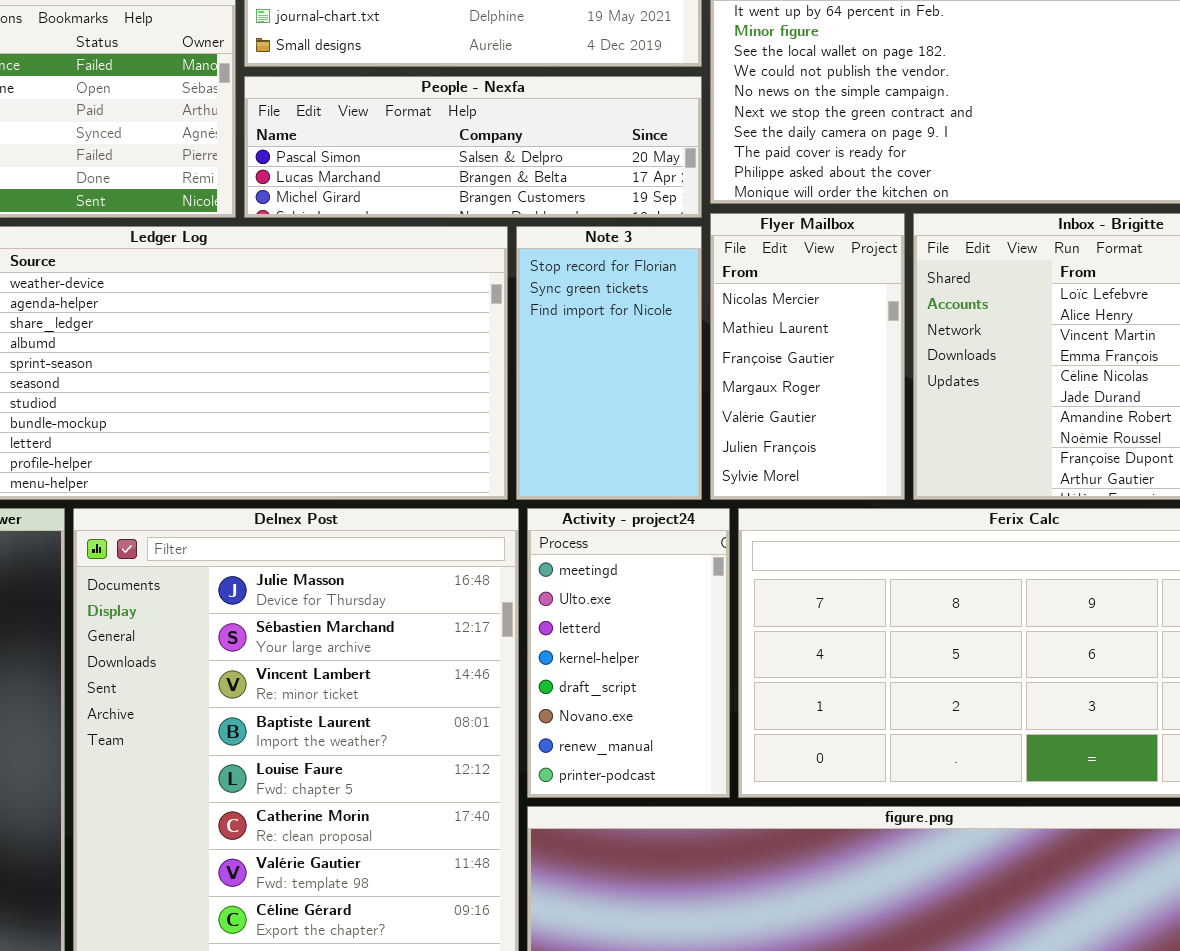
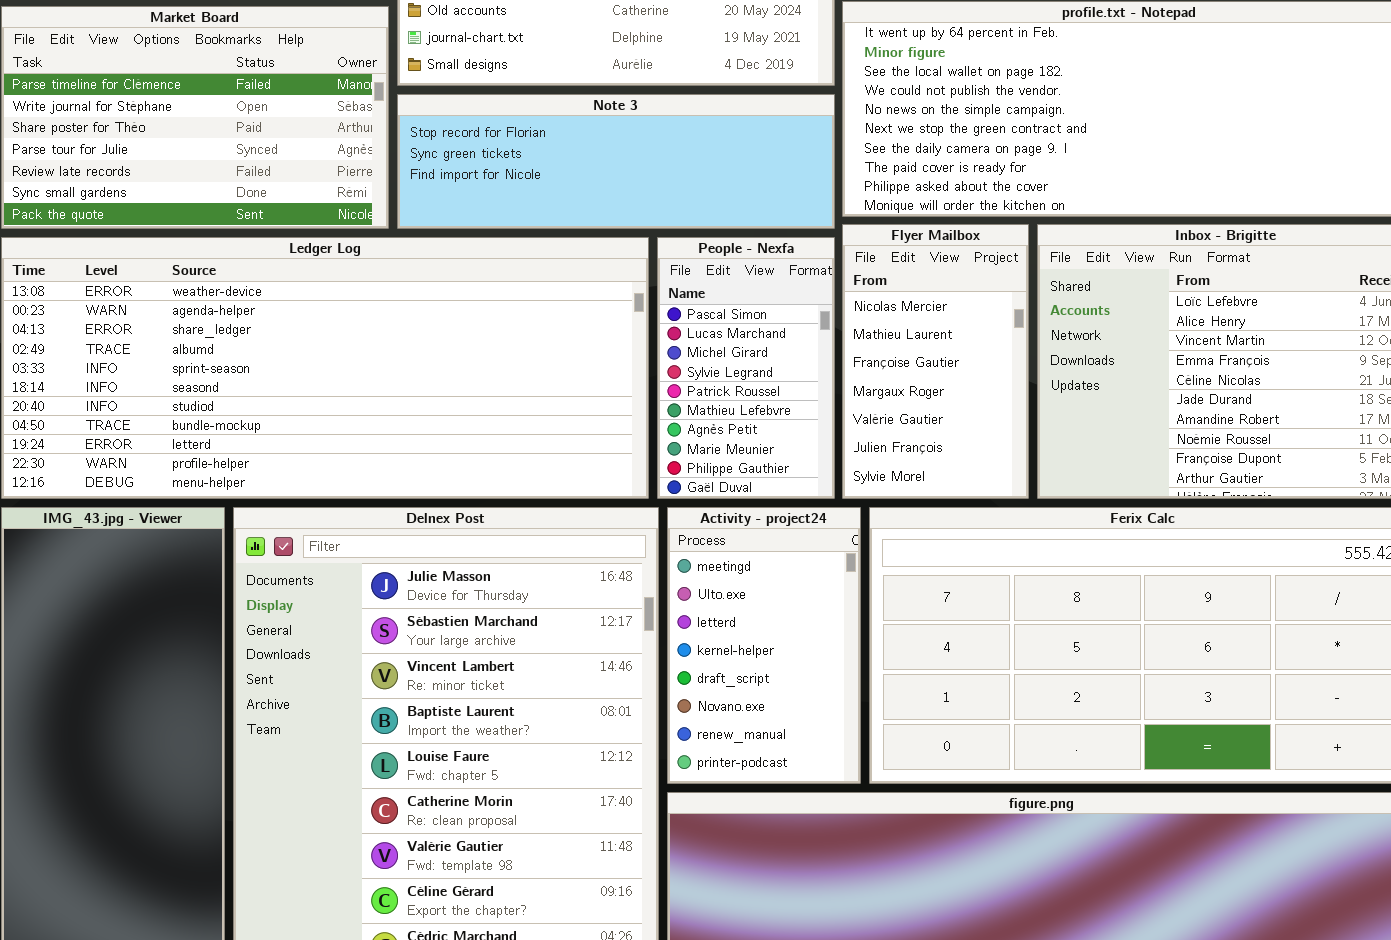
People - Nexfa: [244,76,702,218] -> [657,237,835,499], moved, resized
Note 3: [516,226,702,500] -> [397,94,835,229], moved, resized

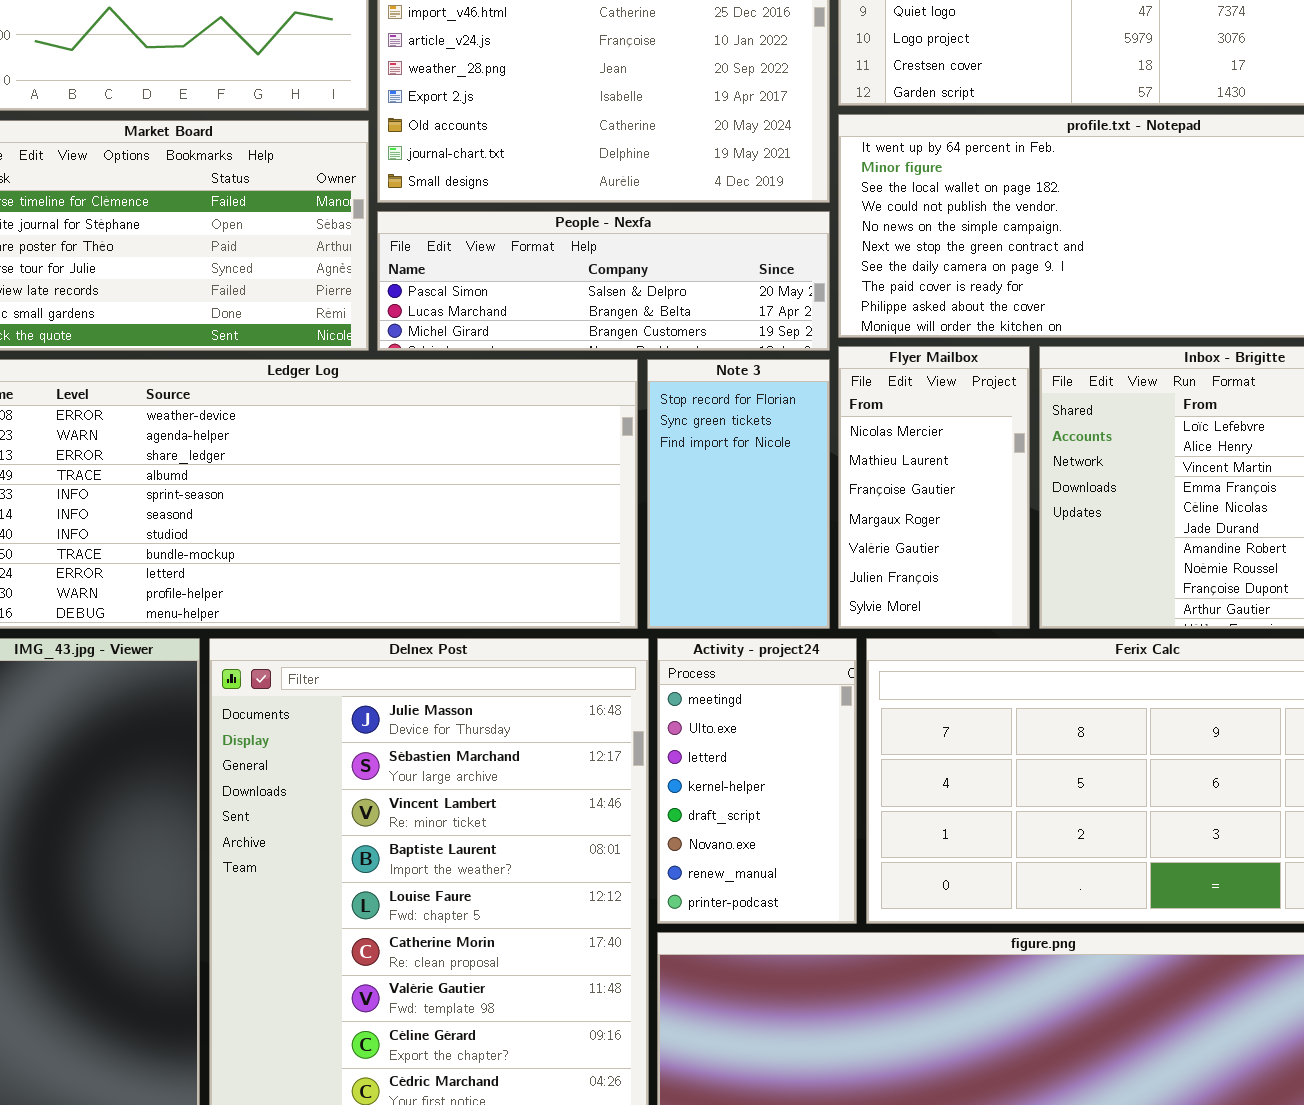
Note 3: [397,94,835,229] -> [647,359,830,629], moved, resized
People - Nexfa: [657,237,835,499] -> [377,211,830,351], moved, resized

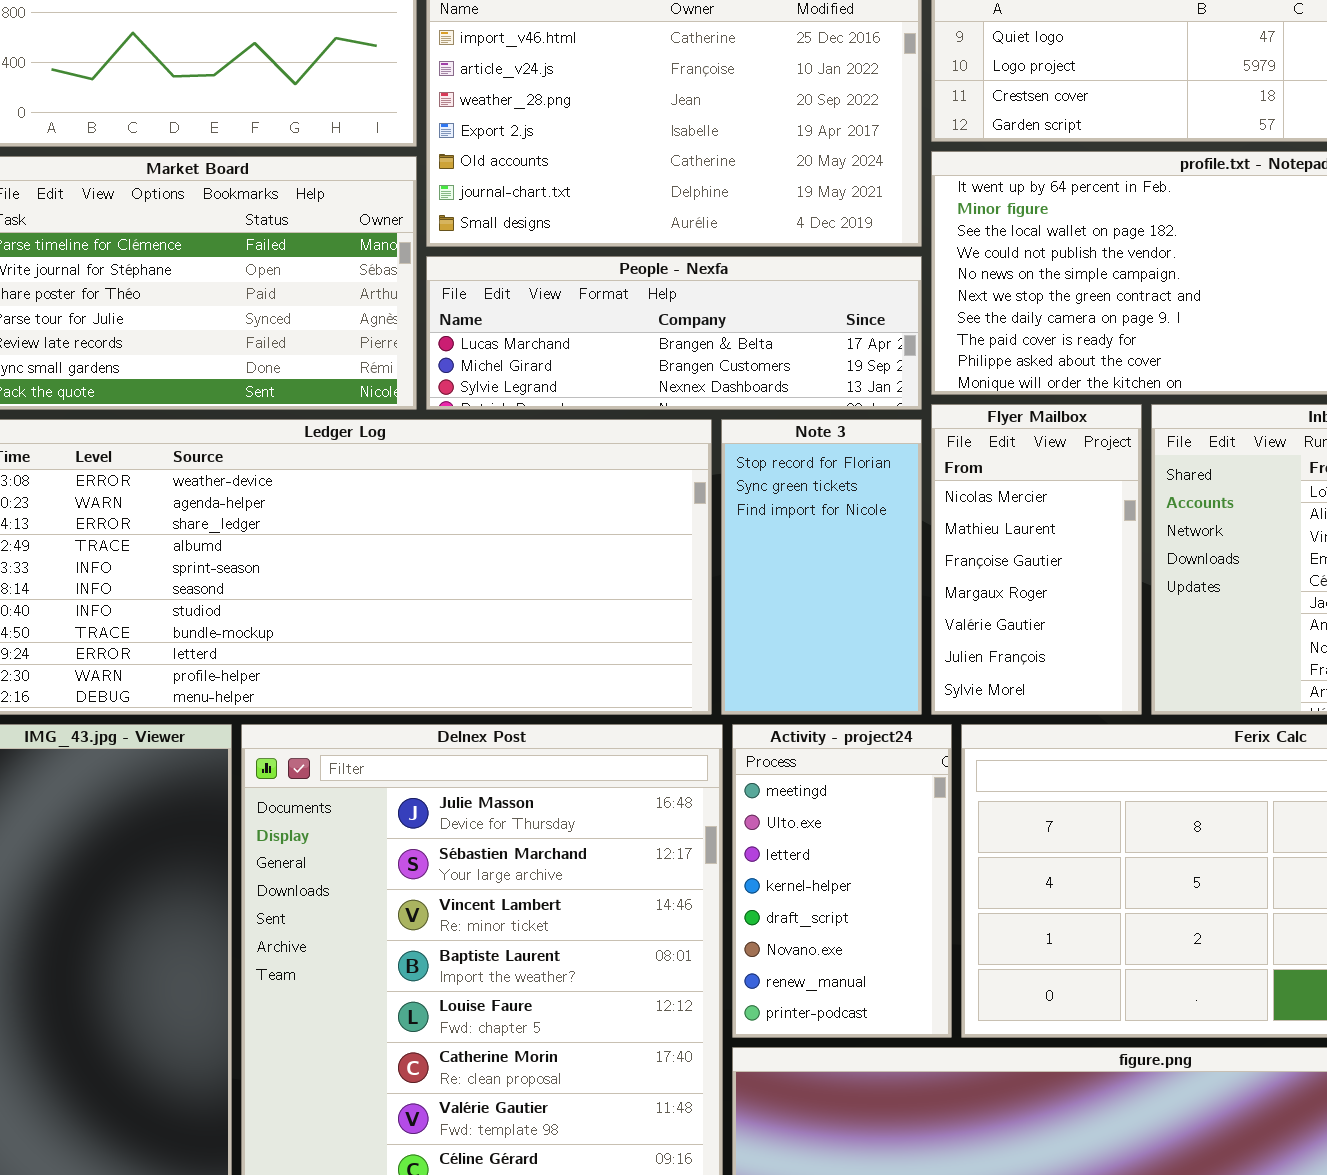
People - Nexfa: [377,211,830,351] -> [426,256,922,410], scrolled down 1 row

